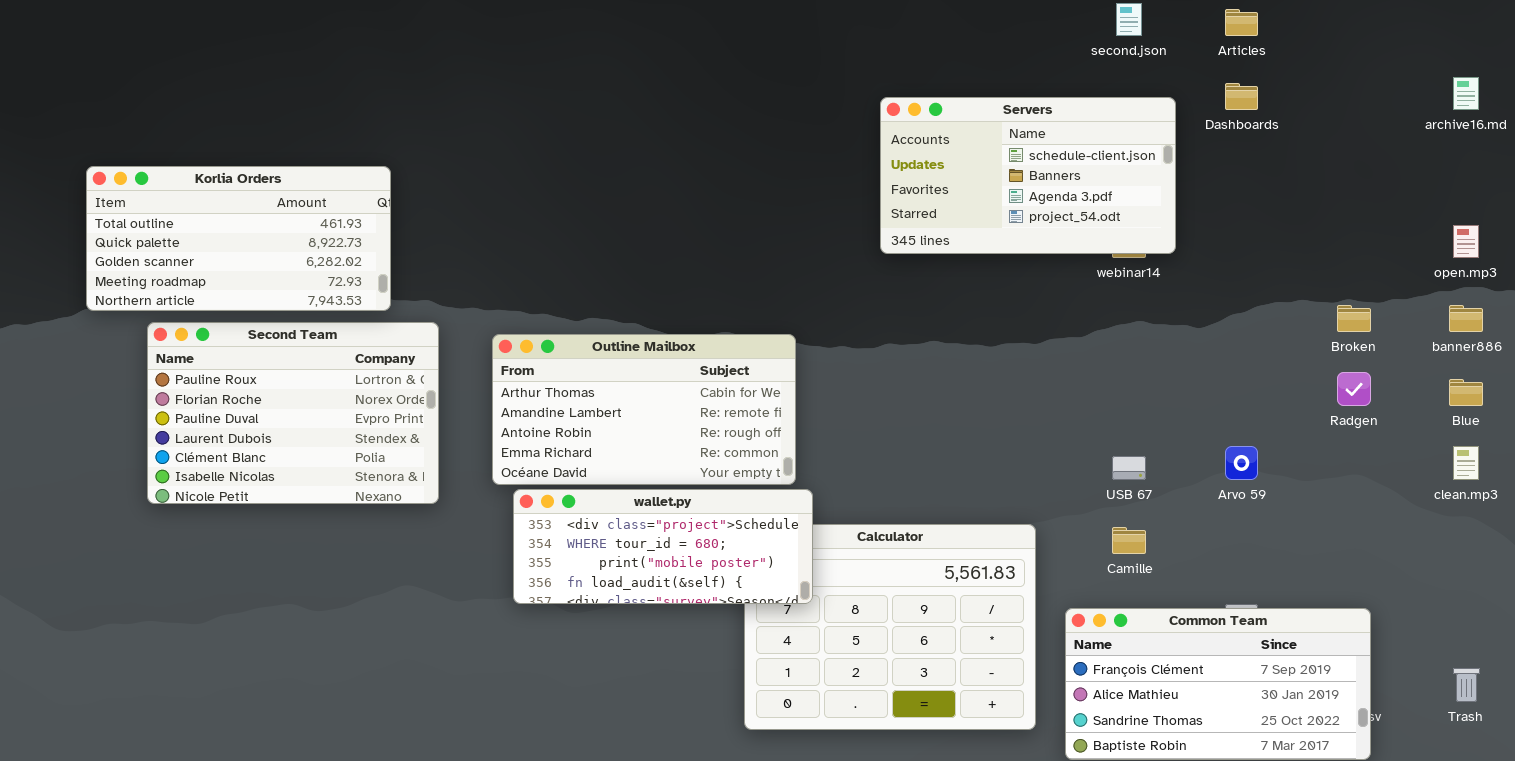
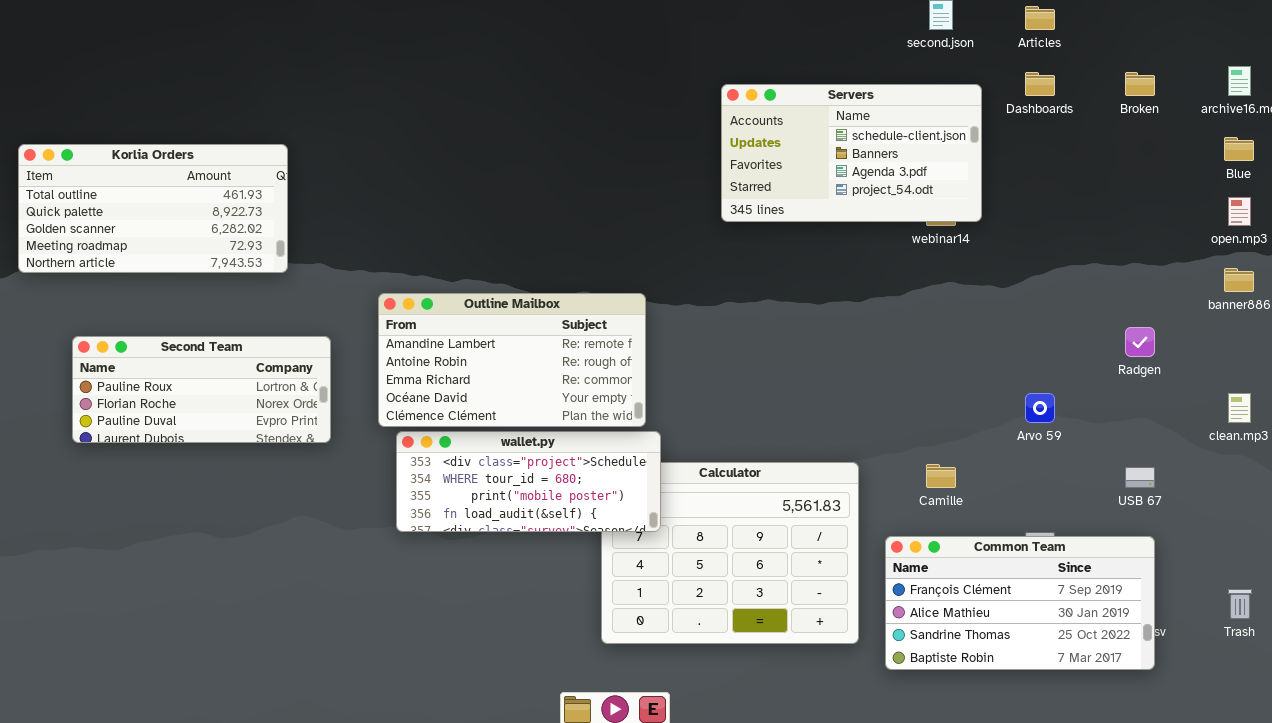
Broken: [1337,305,1371,332] -> [1125,72,1155,96], moved
Second Team: [147,322,439,504] -> [72,336,331,443], resized
Outline Mailbox: [492,334,796,485] -> [378,293,646,427], scrolled down 1 row
Blue: [1449,379,1483,406] -> [1224,137,1254,161], moved
USB 67: [1112,456,1146,480] -> [1125,467,1155,488], moved

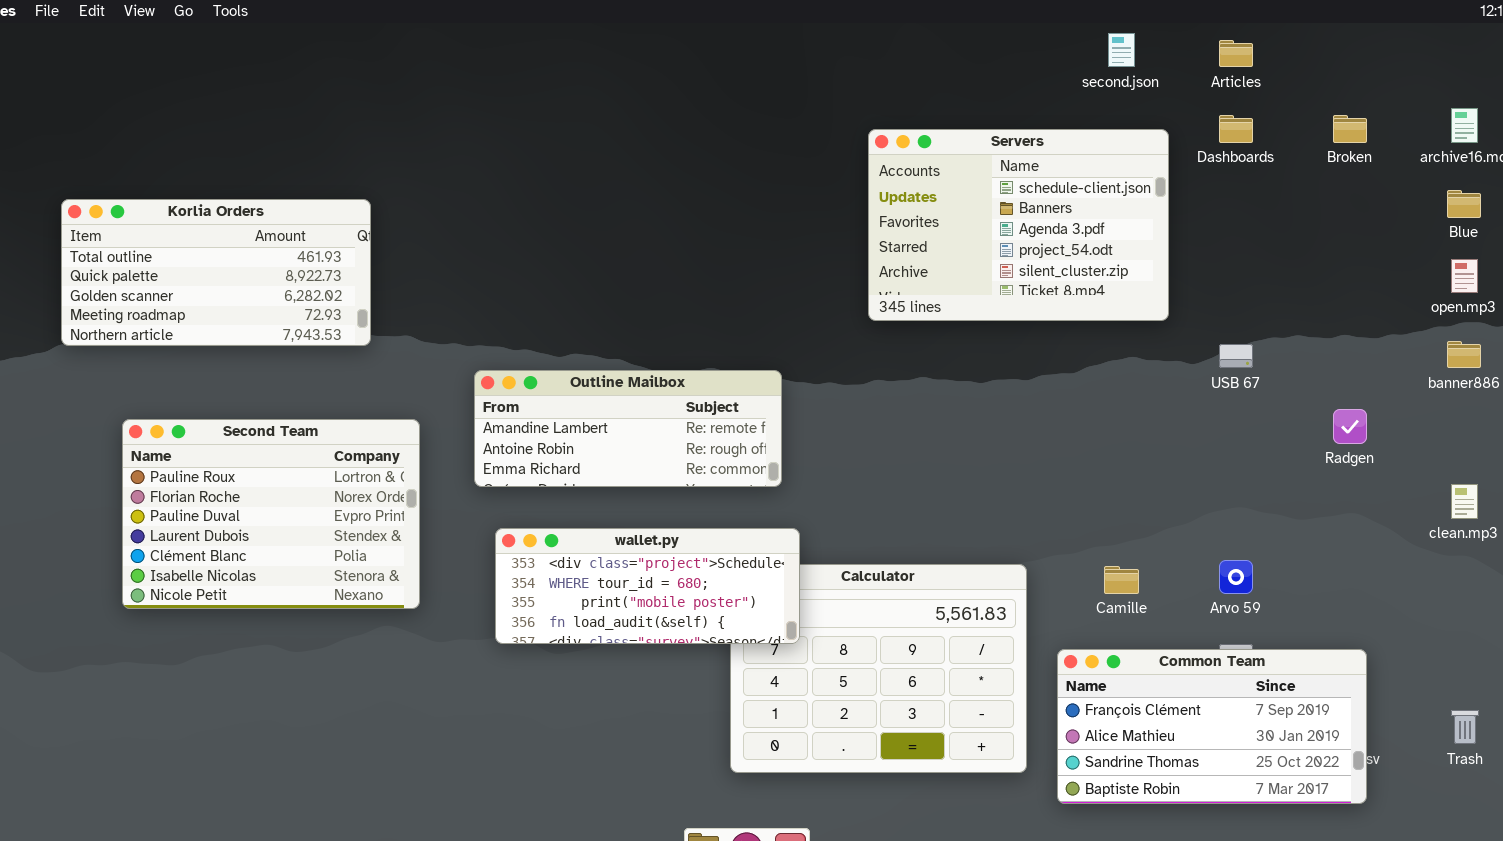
Servers: [721,84,982,222] -> [868,129,1169,321], resized
Outline Mailbox: [378,293,646,427] -> [474,370,782,487], resized
Second Team: [72,336,331,443] -> [122,419,420,609], resized
Arvo 59: [1025,393,1055,423] -> [1219,560,1253,594], moved
USB 67: [1125,467,1155,488] -> [1219,344,1253,368], moved

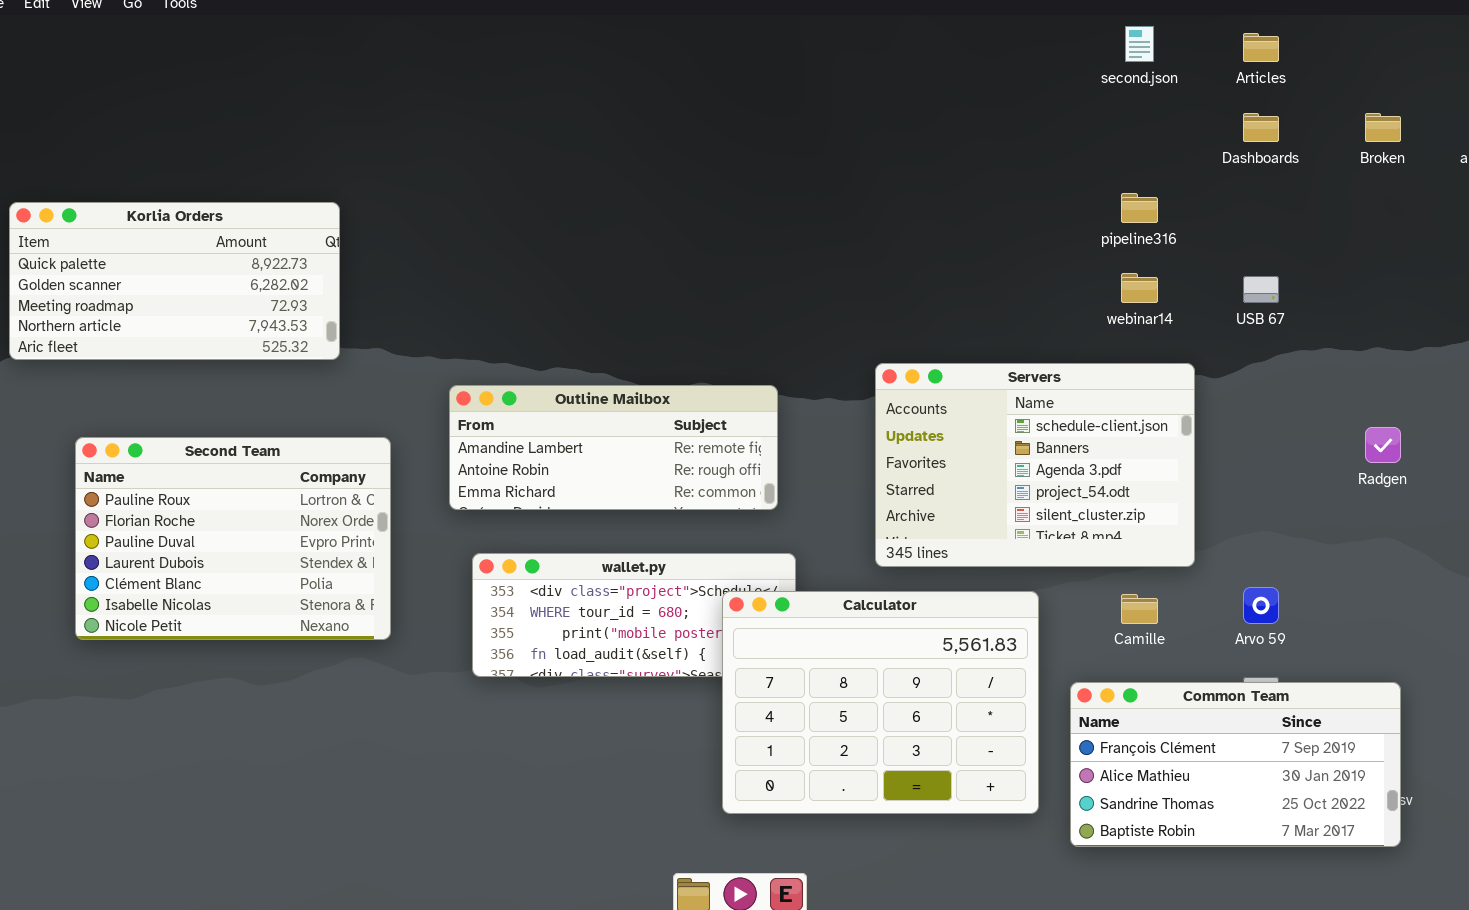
Servers: [868,129,1169,321] -> [875,363,1195,567], moved
Korlia Orders: [61,199,371,346] -> [9,202,340,360], scrolled down 1 row
USB 67: [1219,344,1253,368] -> [1243,276,1279,303], moved
Calculator: [730,564,1027,773] -> [722,591,1039,814], raised

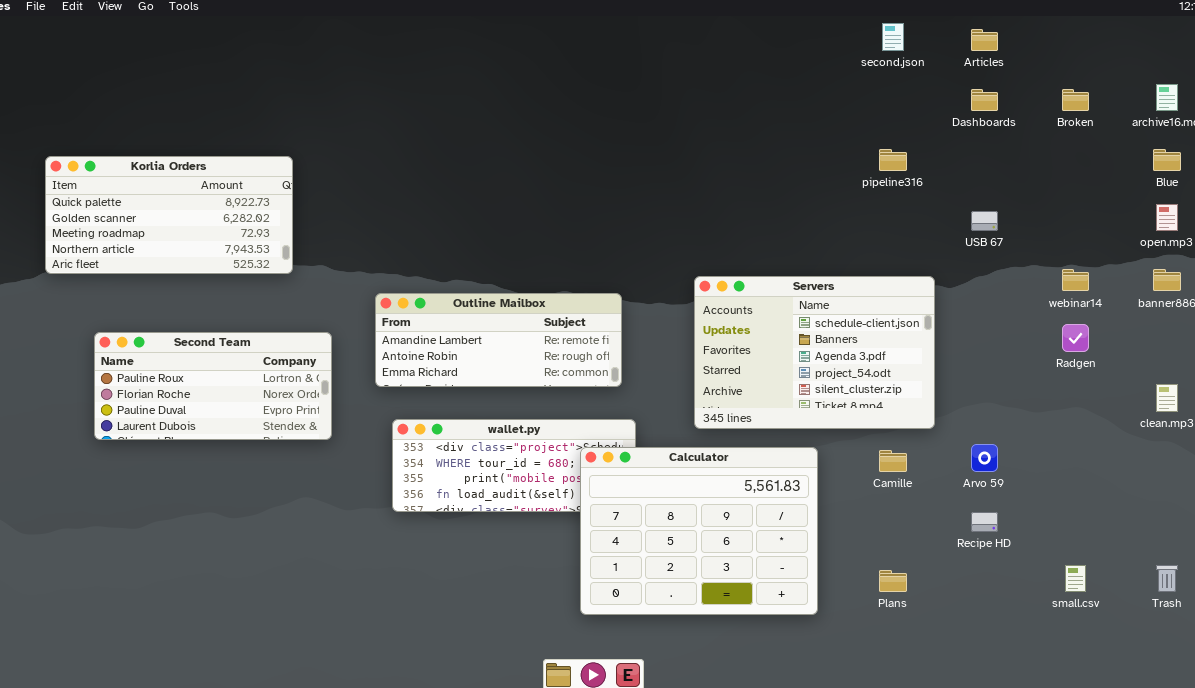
webinar14: [1121,273,1158,303] -> [1062,269,1089,291], moved
Second Team: [75,437,391,640] -> [94,332,332,440], resized
Common Team: [1070,682,1401,847] -> none, closed

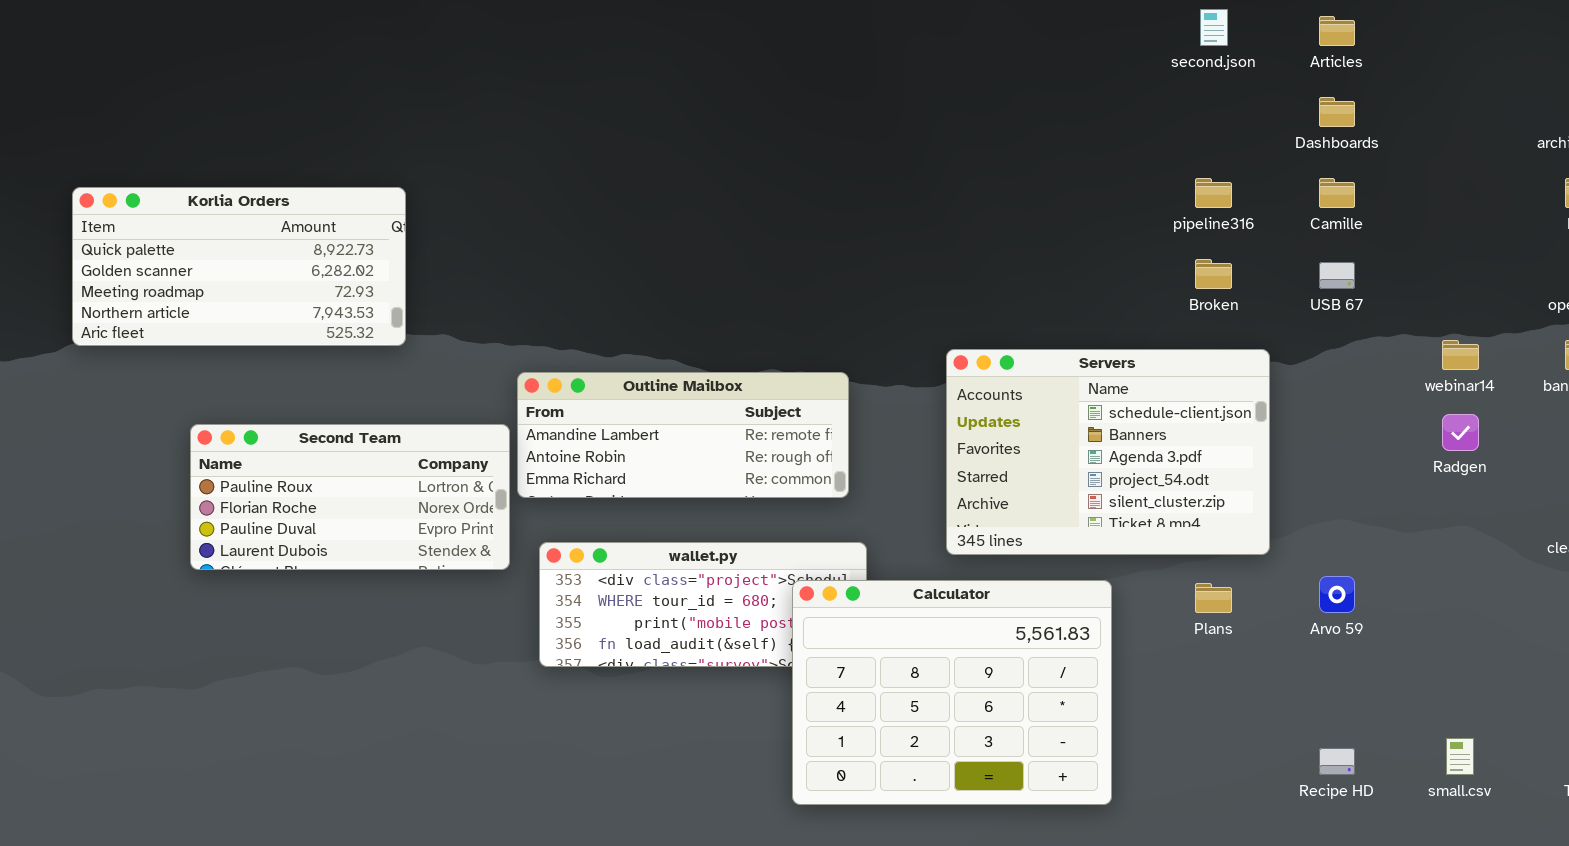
Broken: [1062,89,1089,111] -> [1195,259,1232,289], moved
Second Team: [94,332,332,440] -> [190,424,510,570], moved
Camille: [879,450,907,472] -> [1319,178,1355,208], moved
Recipe HD: [971,512,998,532] -> [1319,748,1355,775], moved
Plans: [879,570,907,592] -> [1195,583,1232,613], moved

